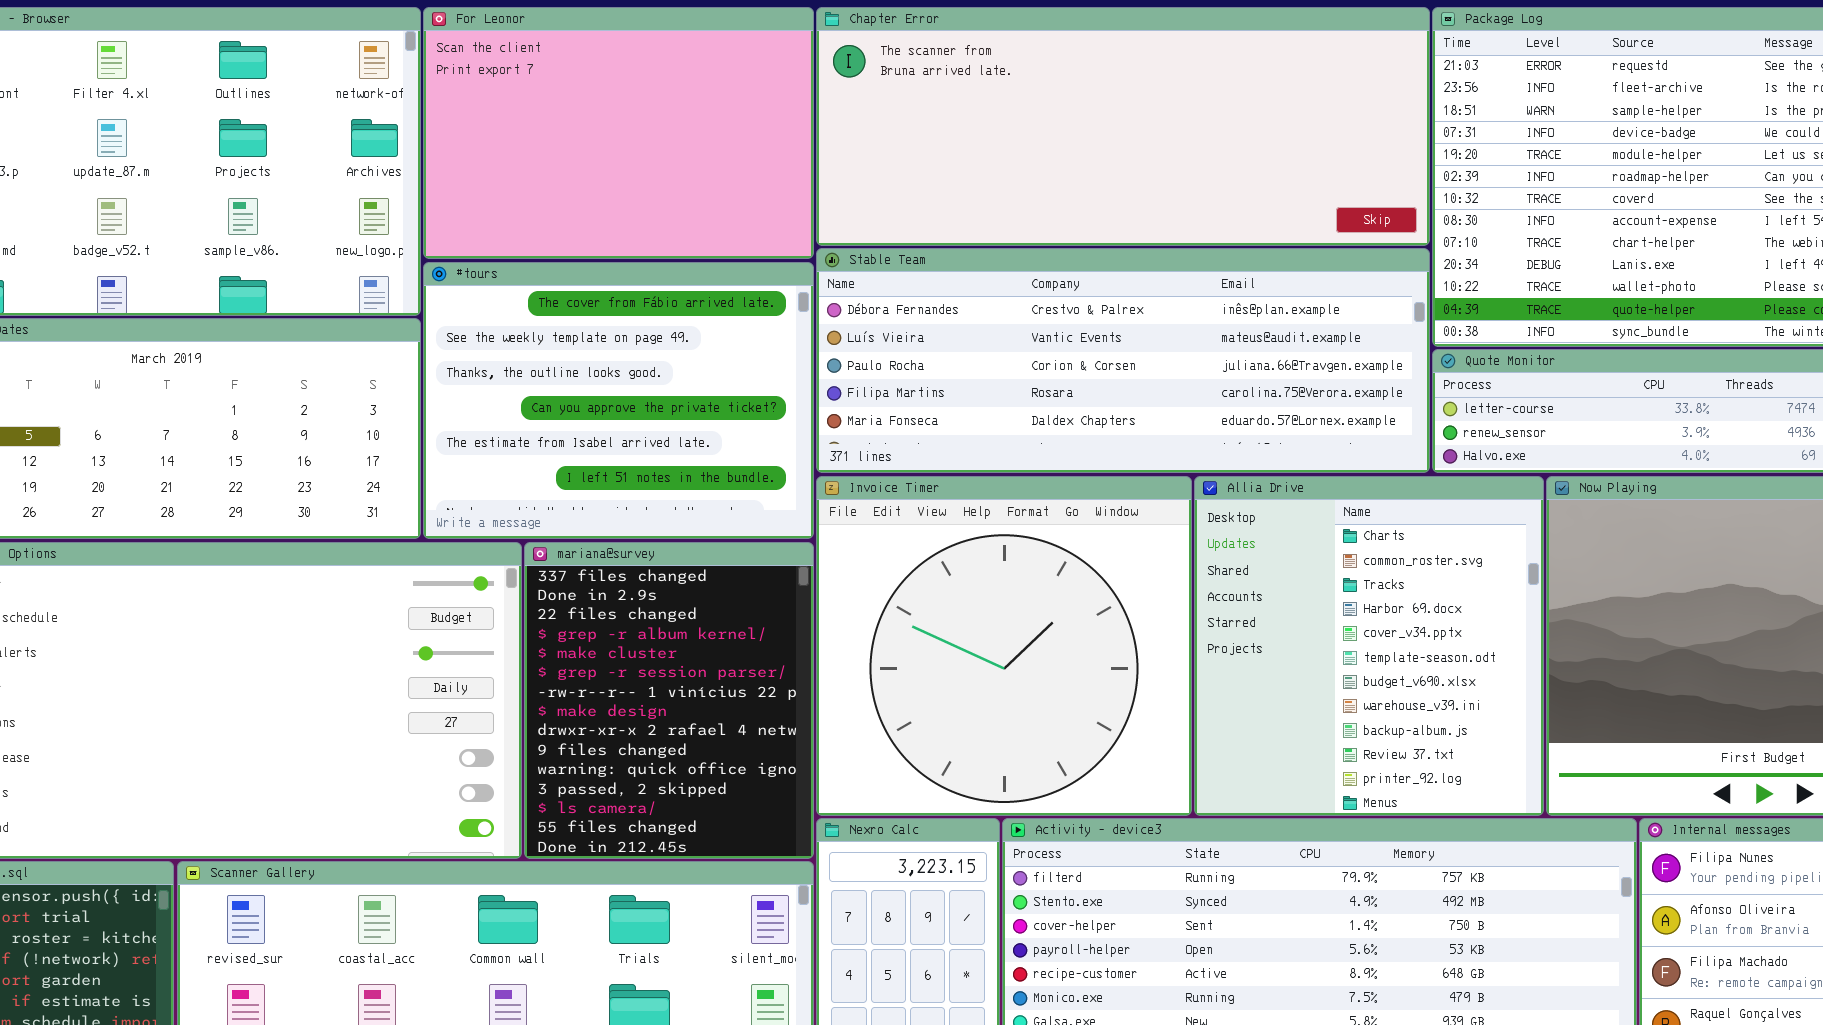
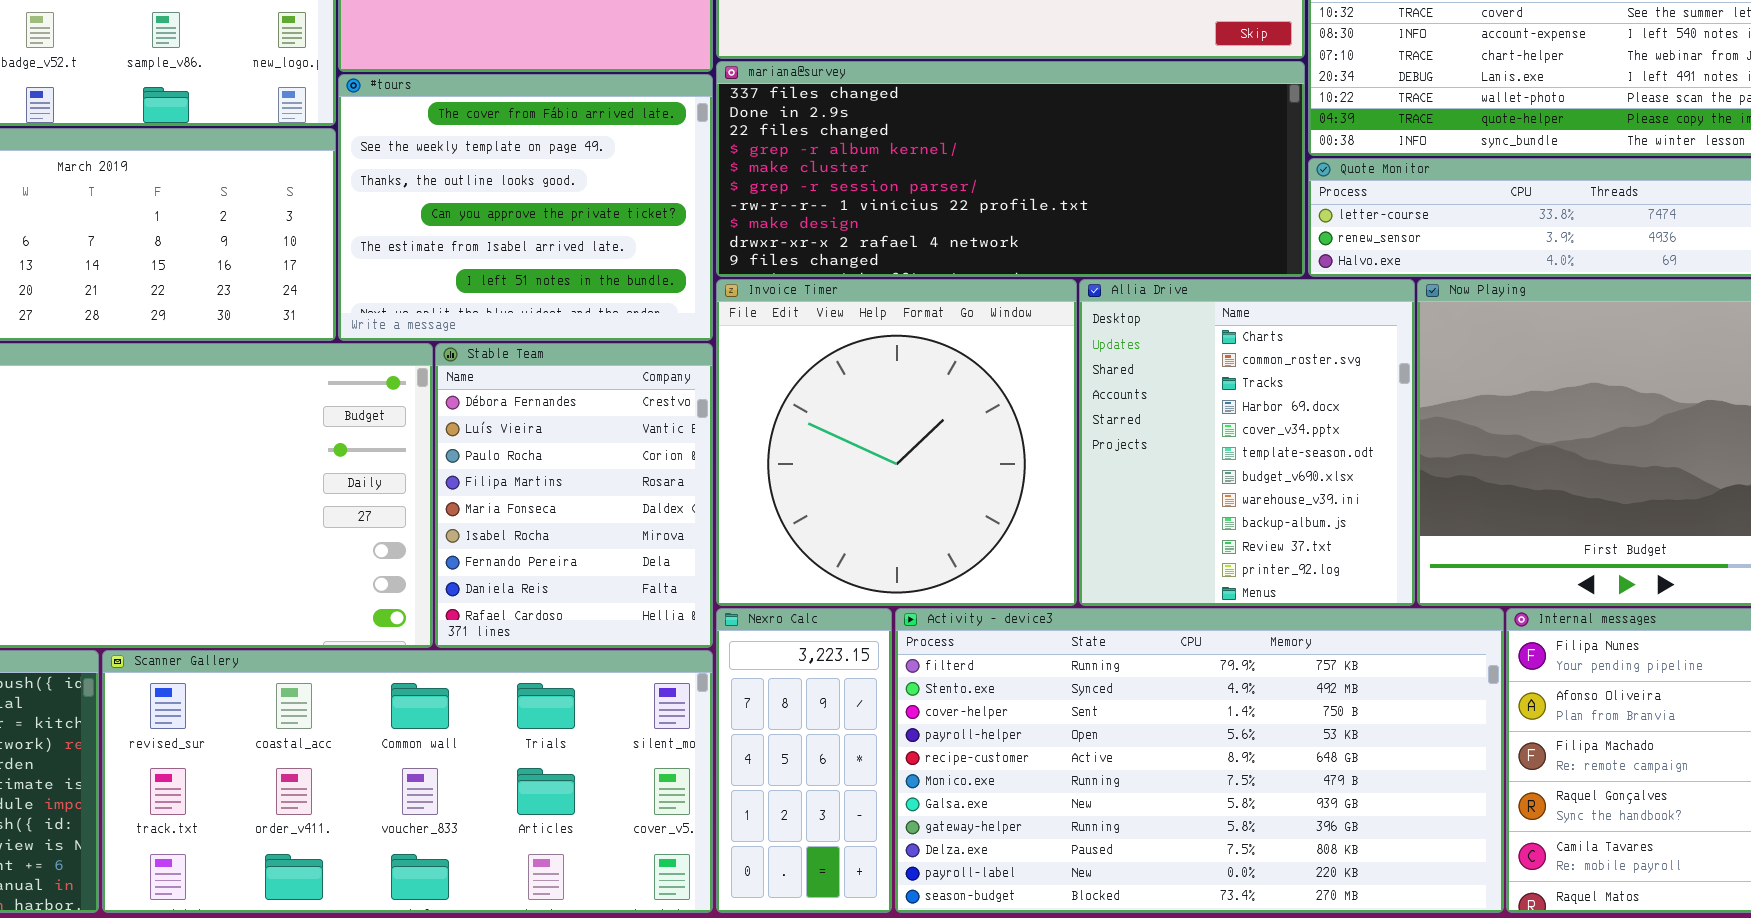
Stable Team: [816,248,1430,473] -> [435,343,713,648], moved, resized
mariana@survey: [524,542,814,859] -> [716,61,1305,277], moved, resized

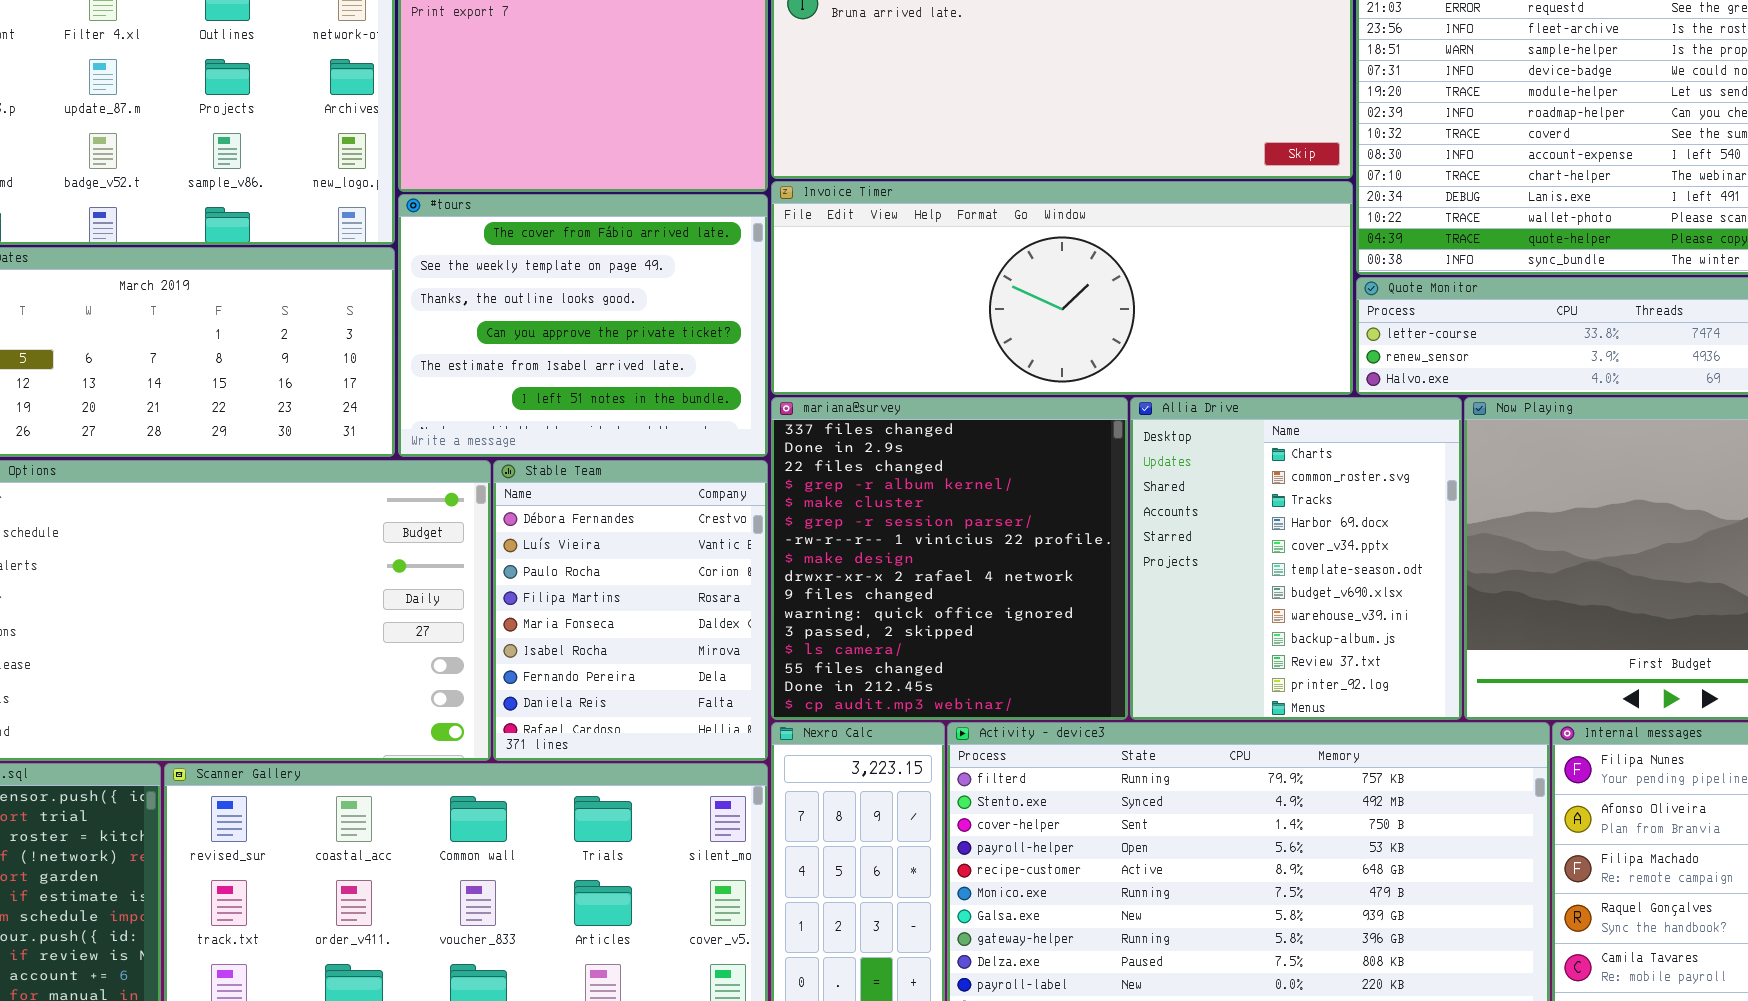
mariana@survey: [716,61,1305,277] -> [771,397,1128,720], moved, resized
Invoice Timer: [716,279,1077,606] -> [771,181,1353,395], moved, resized

